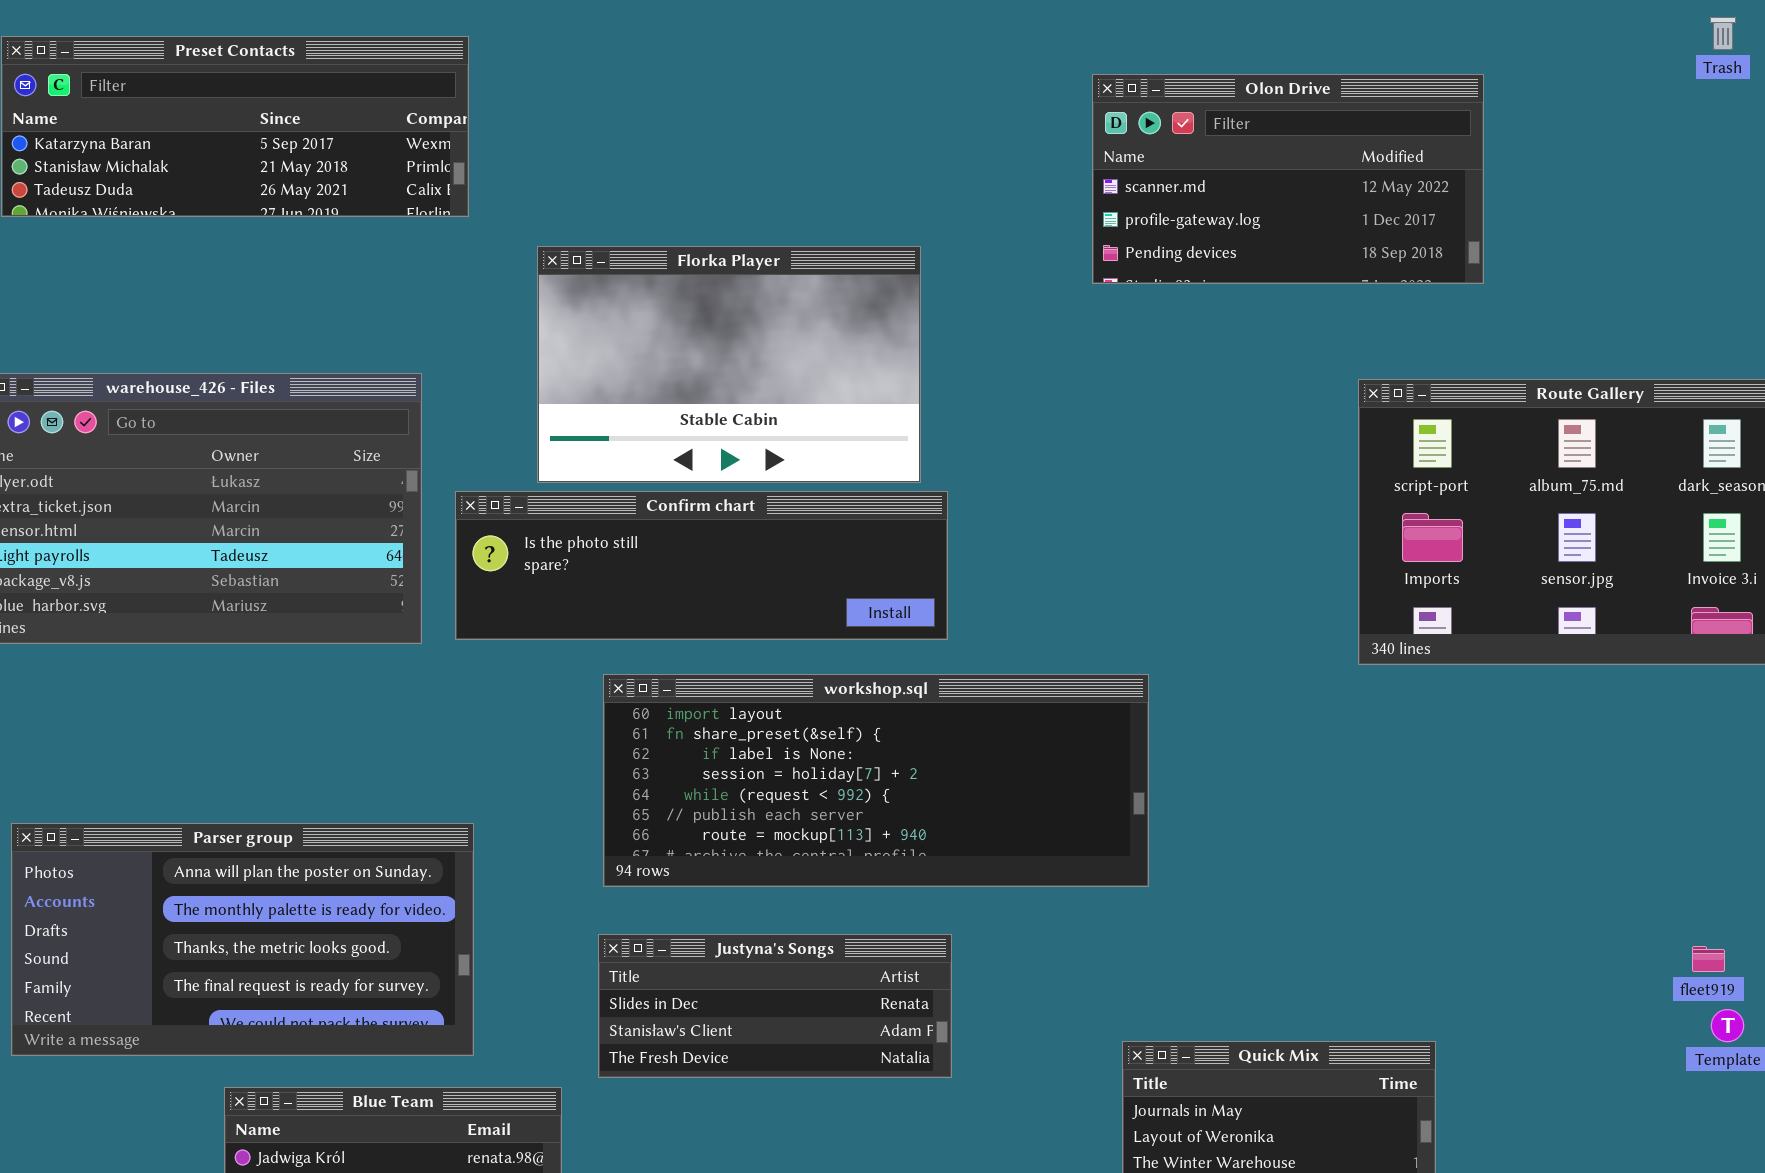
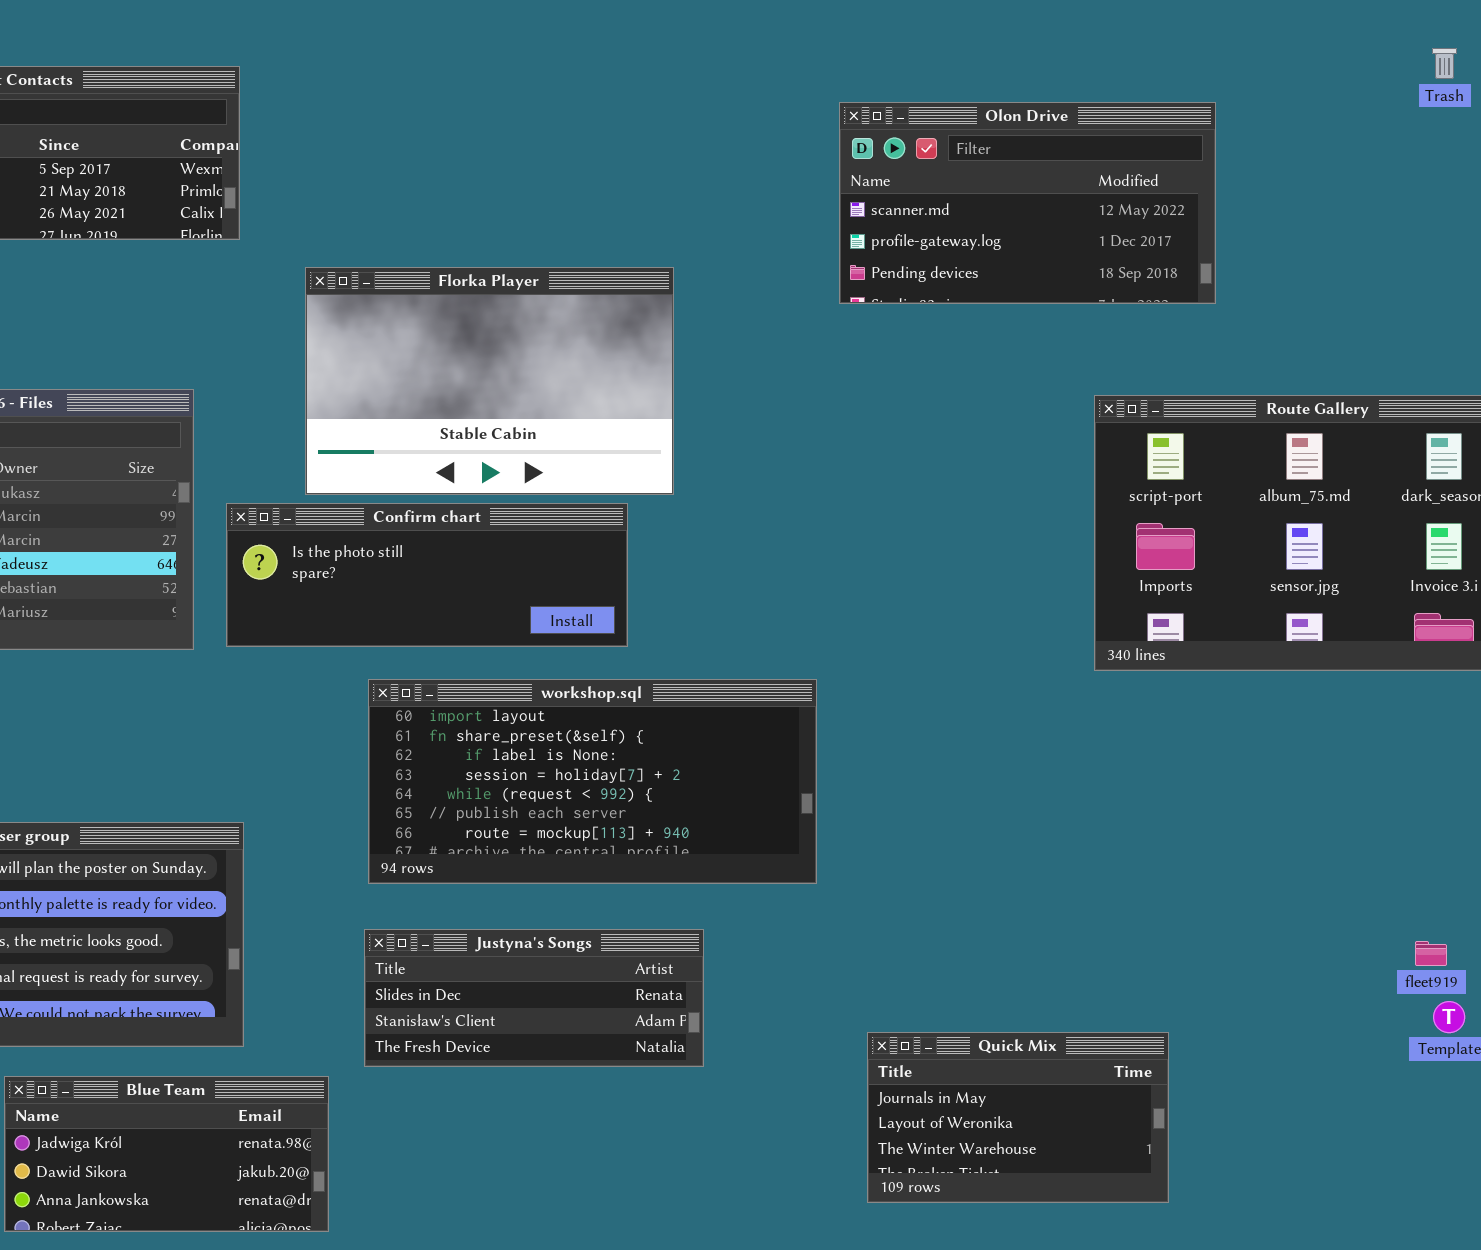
Confirm chart: [455,491,948,640] -> [226,503,628,647], resized
workshop.sql: [603,674,1149,887] -> [368,679,817,884], resized

